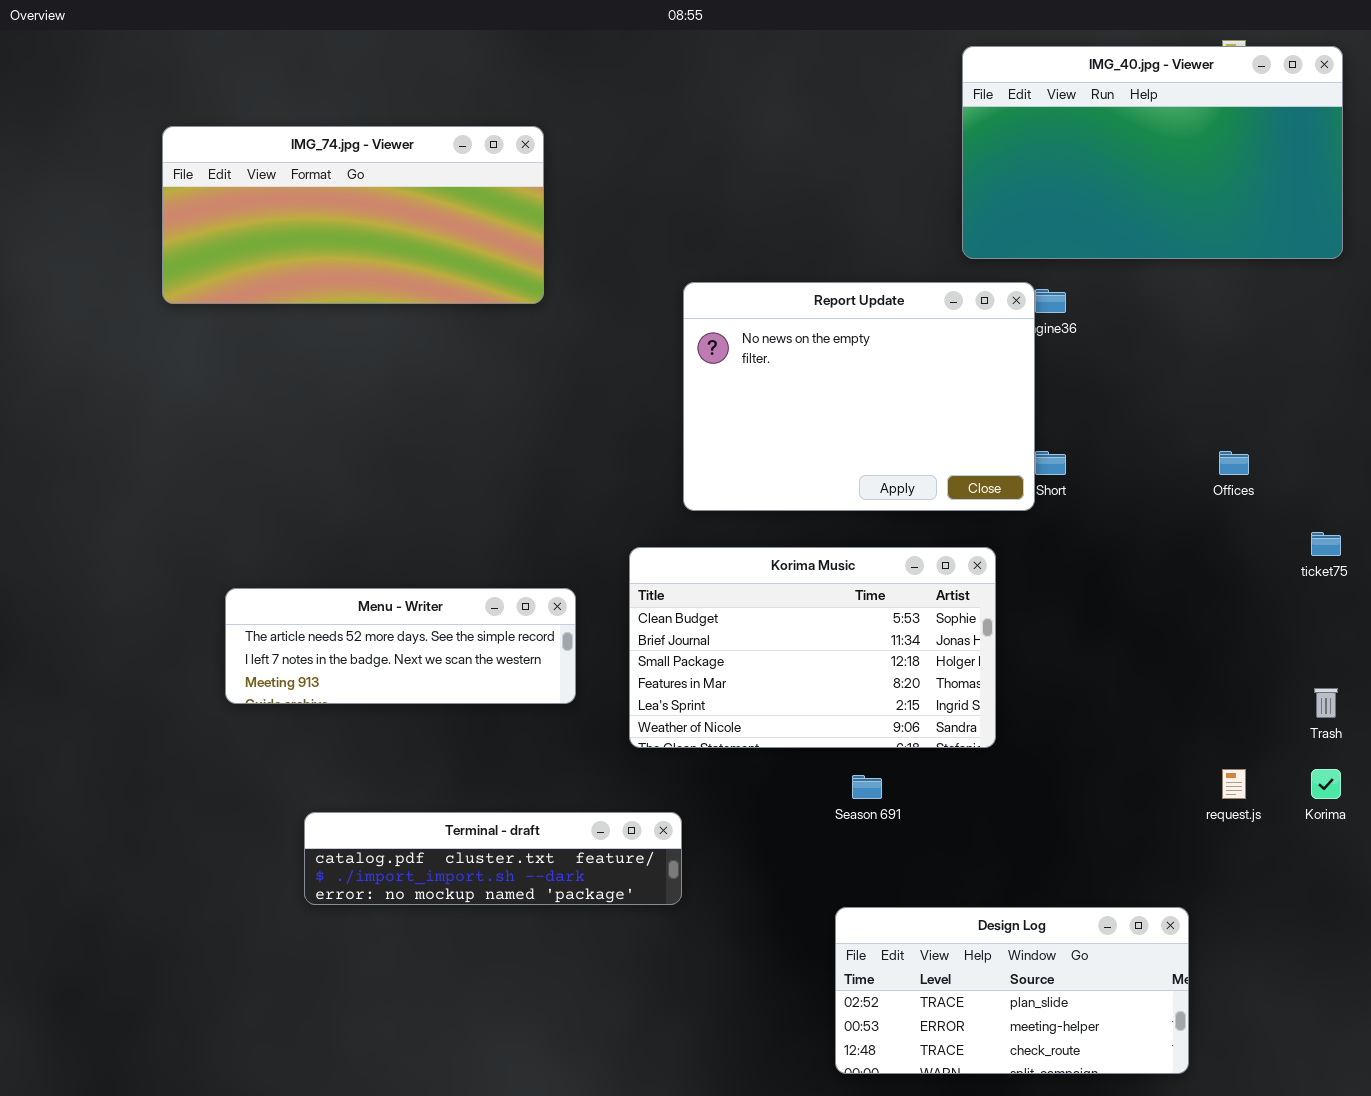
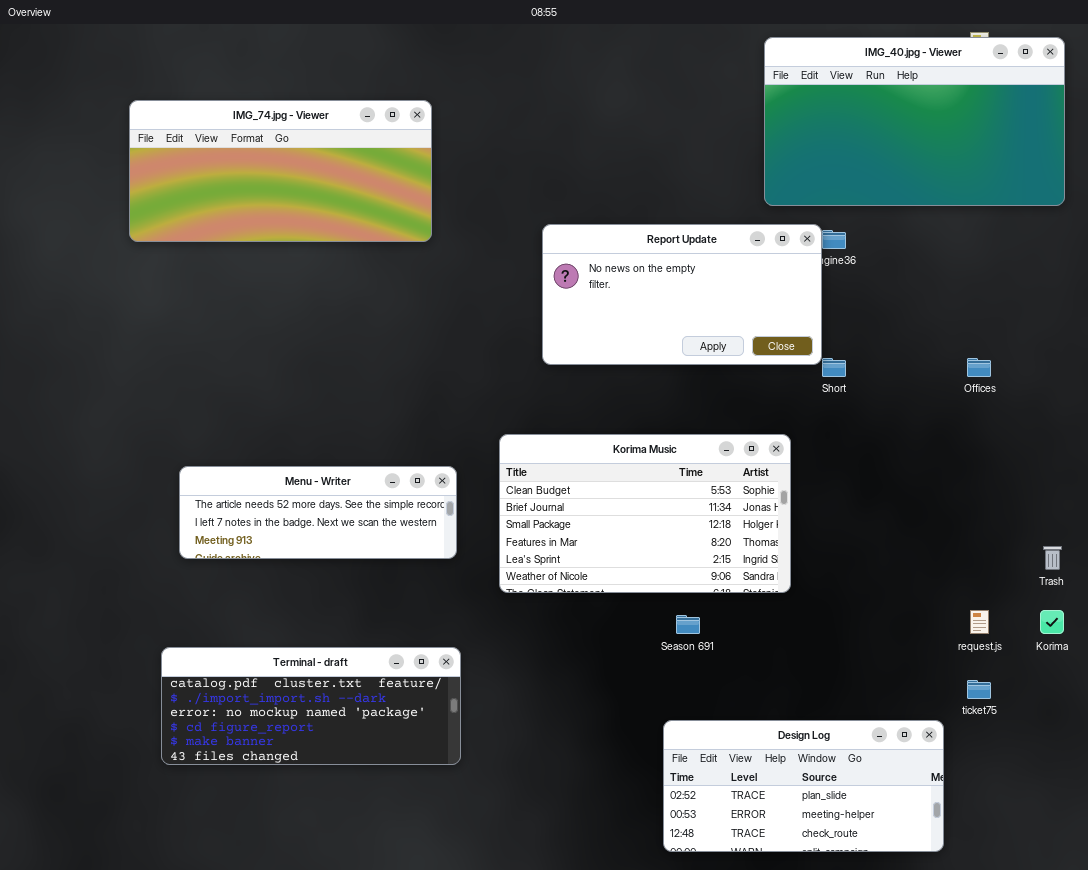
Report Update: [683,282,1035,511] -> [542,224,822,365], resized
ticket75: [1311,532,1341,556] -> [967,680,991,699], moved
Terminal - draft: [304,812,682,905] -> [161,647,461,765], moved, resized

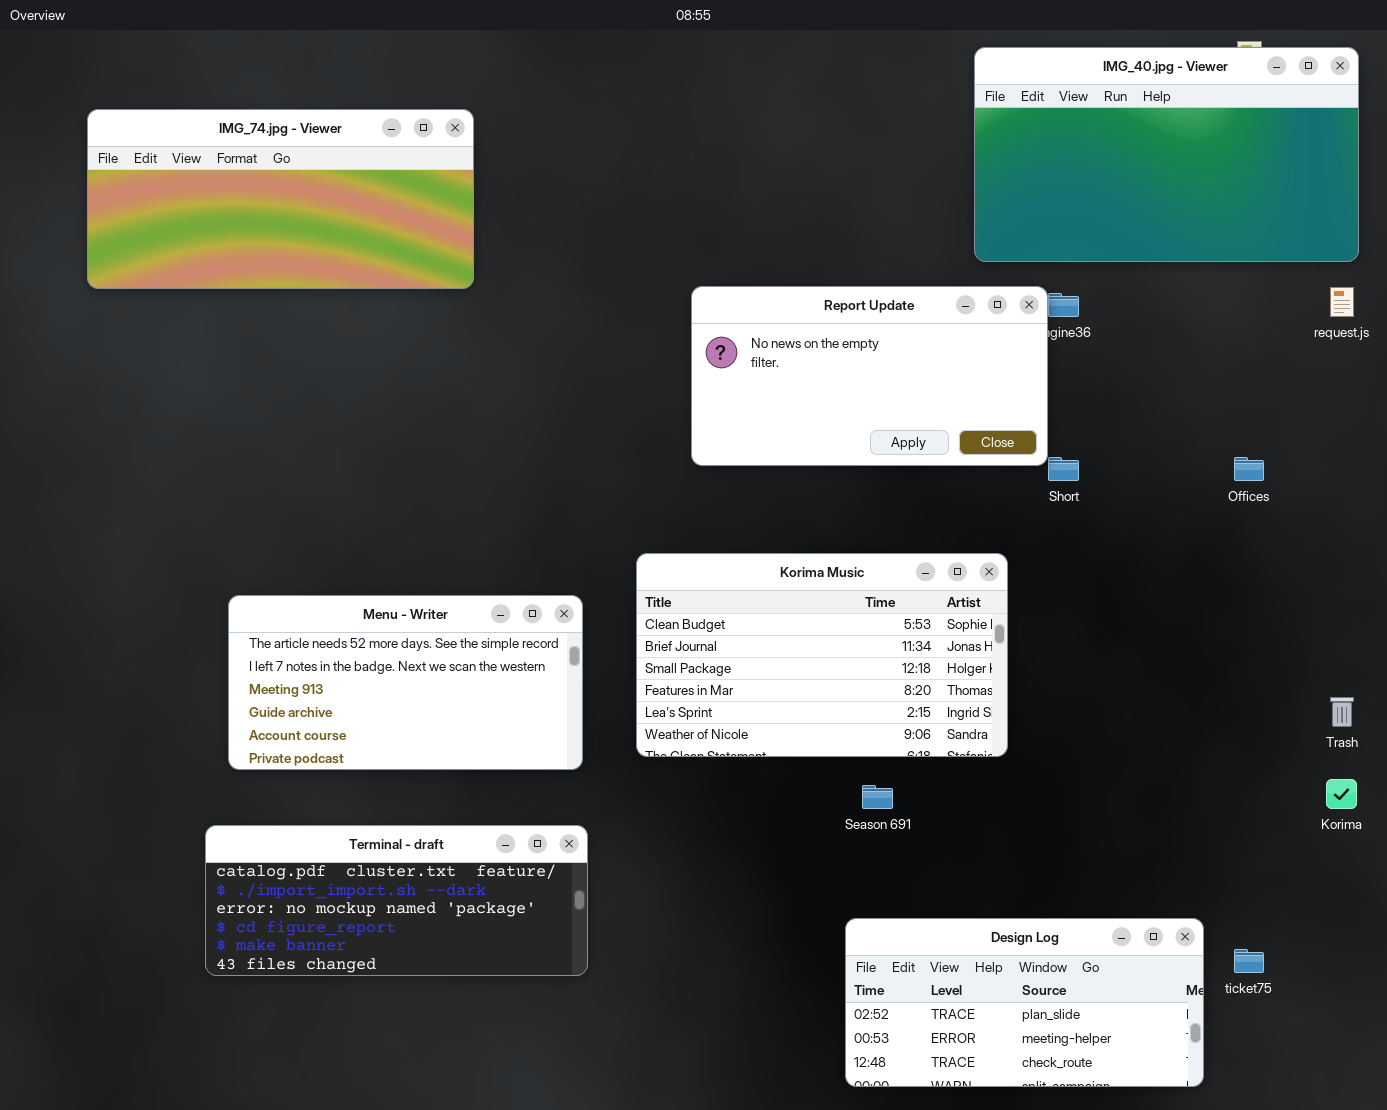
IMG_74.jpg - Viewer: [129,100,432,242] -> [87,109,474,289], moved
Menu - Writer: [179,466,457,559] -> [228,595,583,770], resized
request.js: [970,610,989,634] -> [1330,287,1354,317], moved
ticket75: [967,680,991,699] -> [1234,949,1264,973], moved

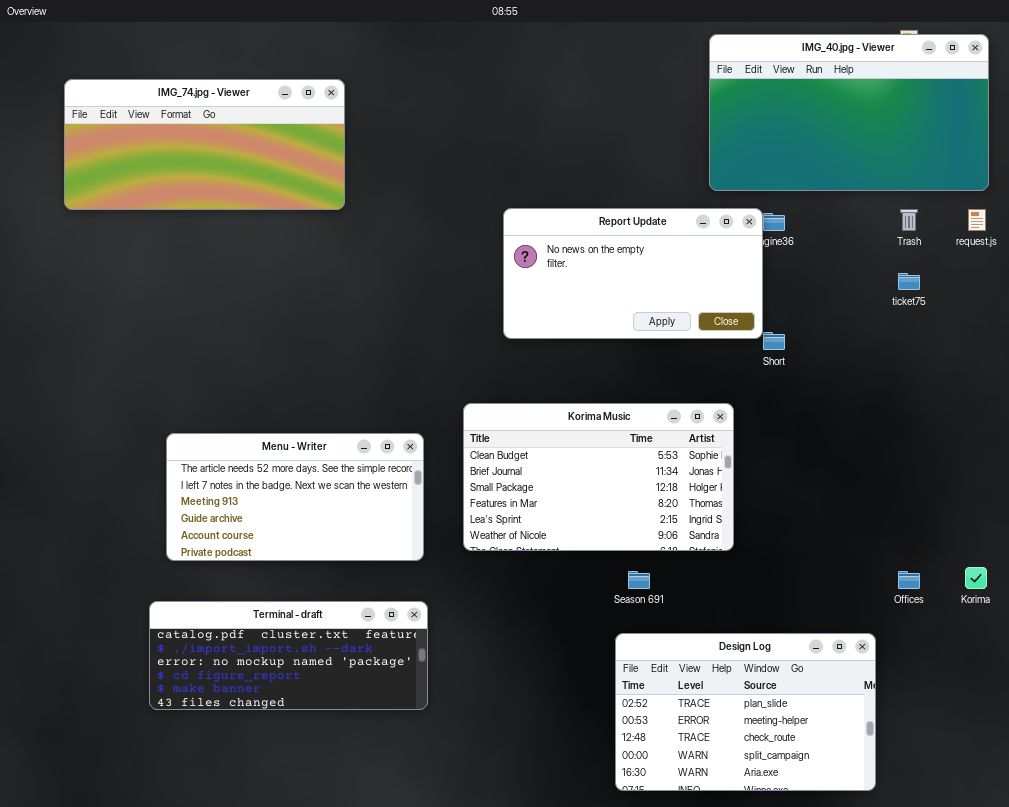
Offices: [1234,457,1264,481] -> [898,571,920,589], moved
Trash: [1330,697,1354,727] -> [900,209,918,231], moved
Design Log: [845,918,1204,1087] -> [615,633,876,791], resized
ticket75: [1234,949,1264,973] -> [898,273,920,290], moved

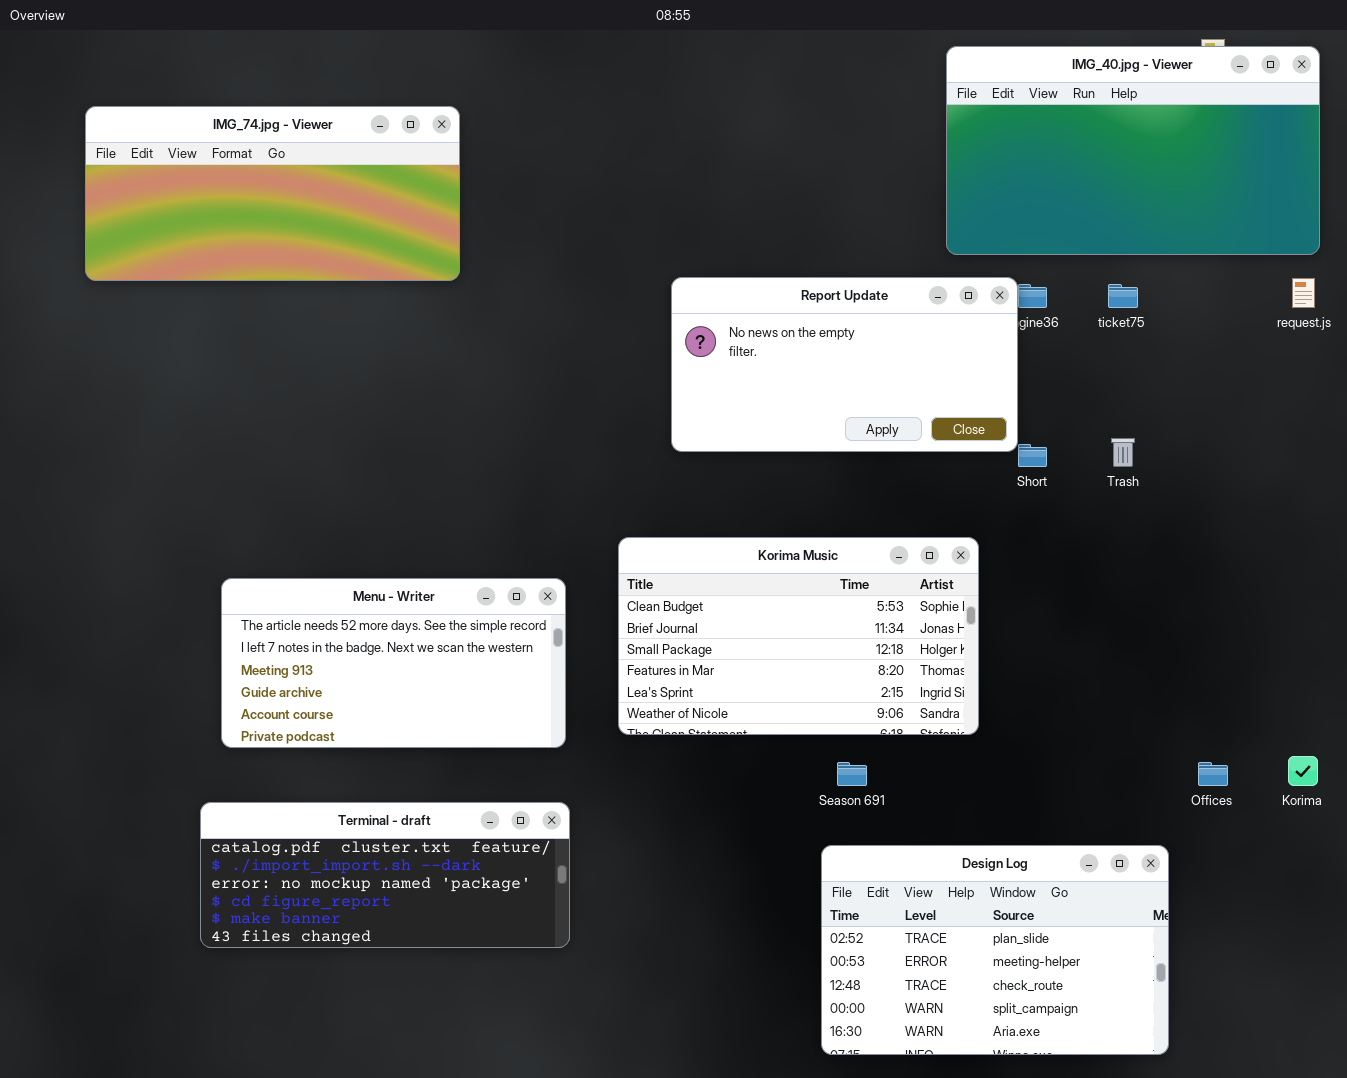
Trash: [900,209,918,231] -> [1111,438,1135,467], moved
ticket75: [898,273,920,290] -> [1108,284,1138,308], moved

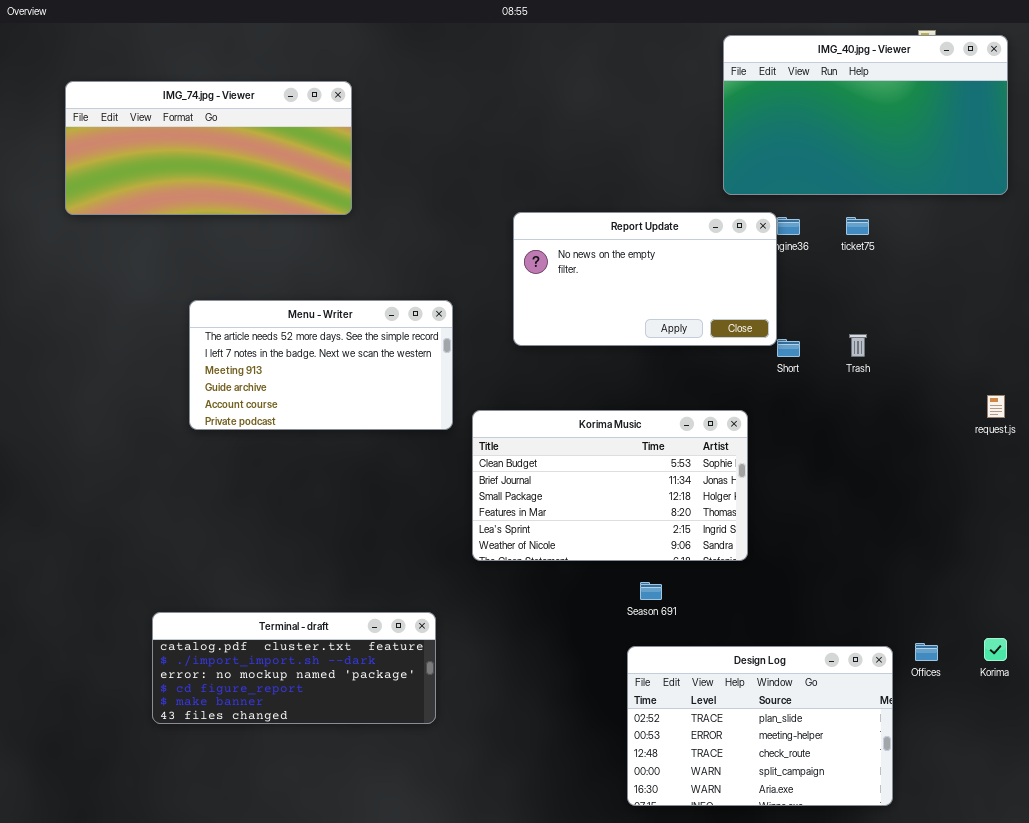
request.js: [1292,278,1315,308] -> [987,395,1005,418], moved
Menu - Writer: [221,578,566,748] -> [189,300,453,430], moved
Korima: [1288,756,1318,786] -> [984,638,1007,661], moved
Offices: [1198,762,1228,786] -> [915,643,938,661], moved

